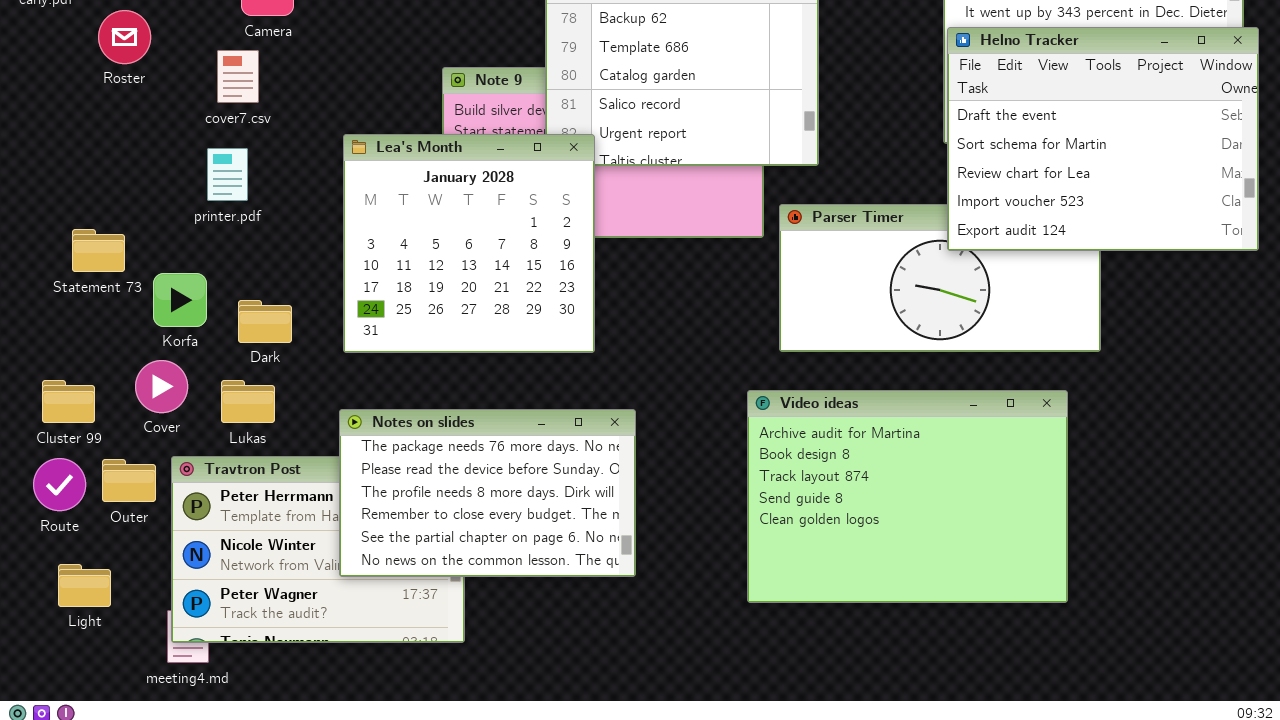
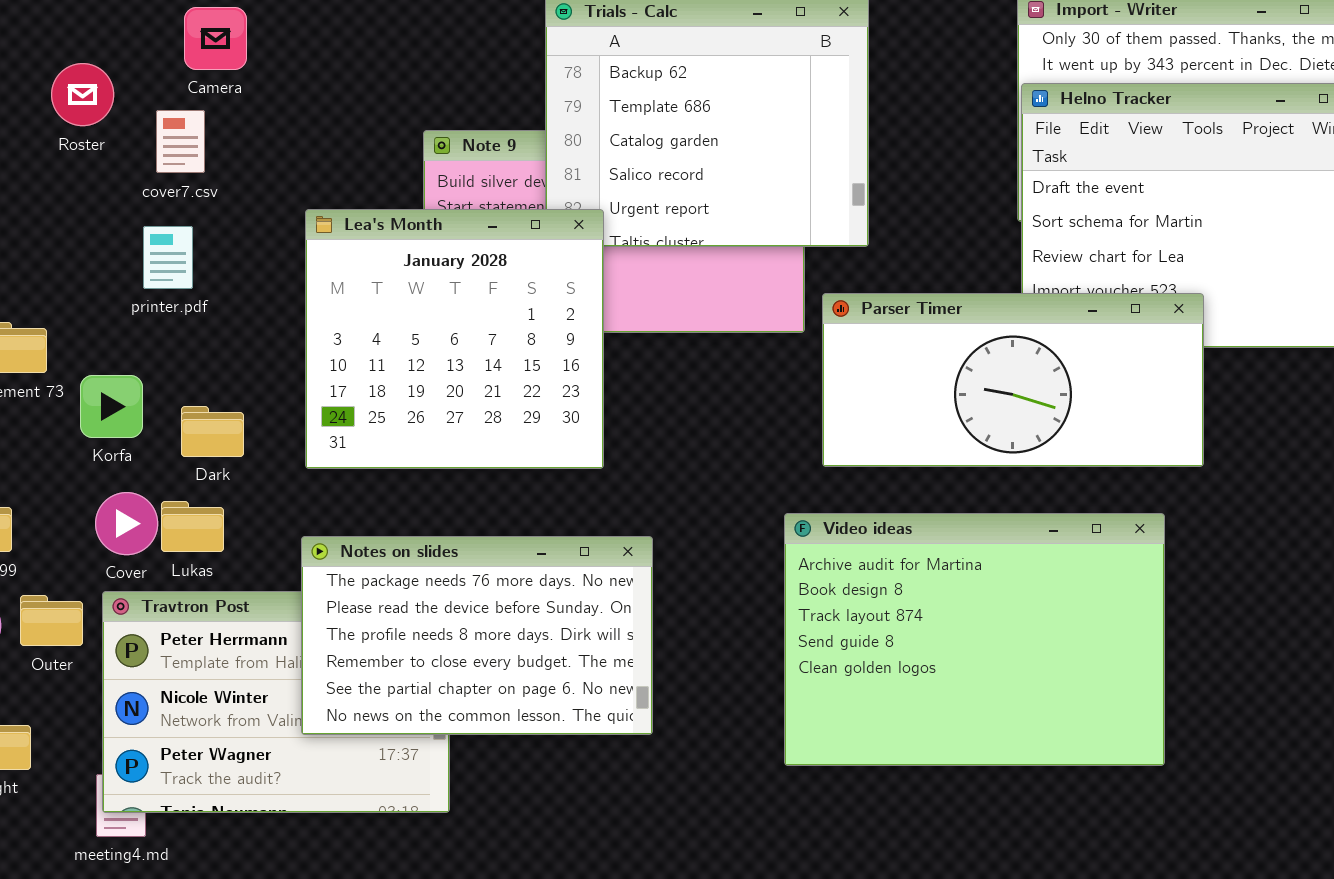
Roster: [98,10,151,64] -> [51,63,114,126], moved
Parser Timer: [779,204,1101,352] -> [822,293,1204,467], raised
Cover: [135,360,188,413] -> [95,492,158,555], moved

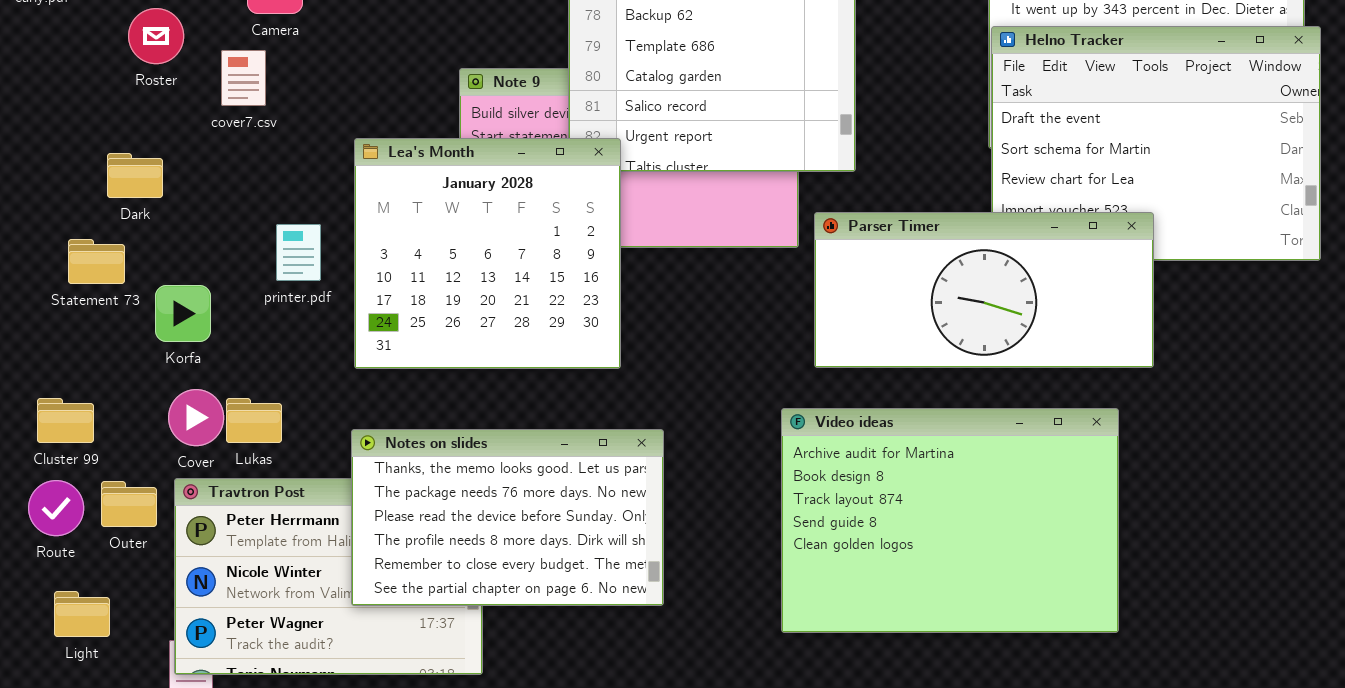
printer.pdf: [143,226,193,289] -> [276,224,321,281], moved
Dark: [181,406,244,457] -> [107,153,163,198], moved
Notes on slides: [301,536,653,735] -> [351,429,664,606], scrolled up 1 row

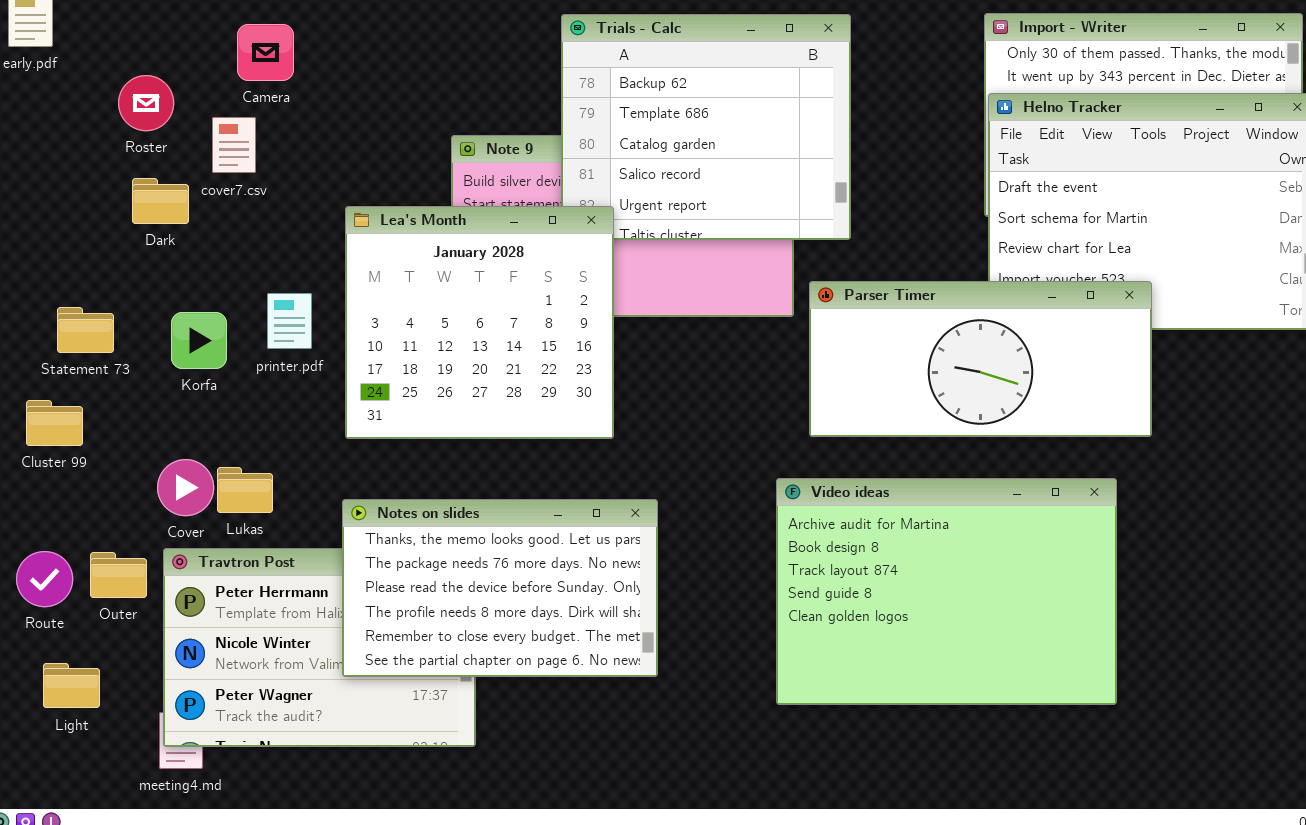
Dark: [107,153,163,198] -> [132,178,189,224], moved
Korfa: [155,285,211,342] -> [171,312,227,369], moved
Cluster 99: [37,398,94,443] -> [26,400,83,446], moved

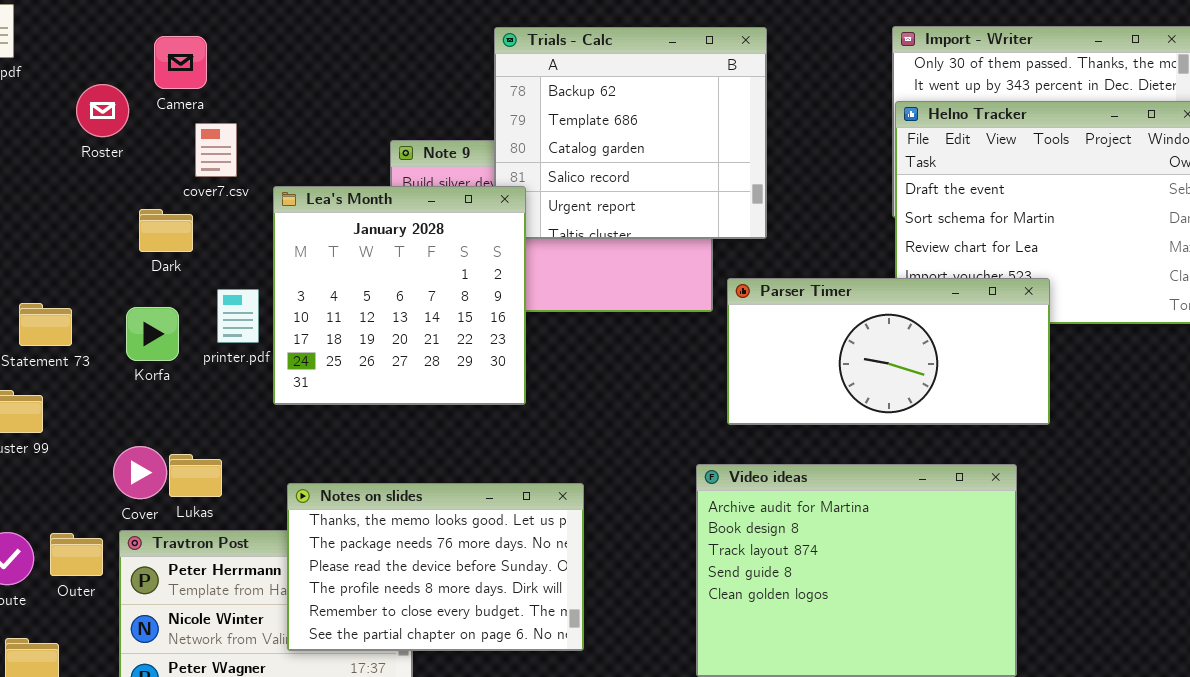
Camera: [237,24,294,81] -> [154,36,207,89], moved
cover7.csv: [212,117,256,173] -> [195,123,237,177], moved
Dark: [132,178,189,224] -> [139,209,193,252], moved
Lea's Month: [345,206,614,439] -> [273,186,526,405], moved

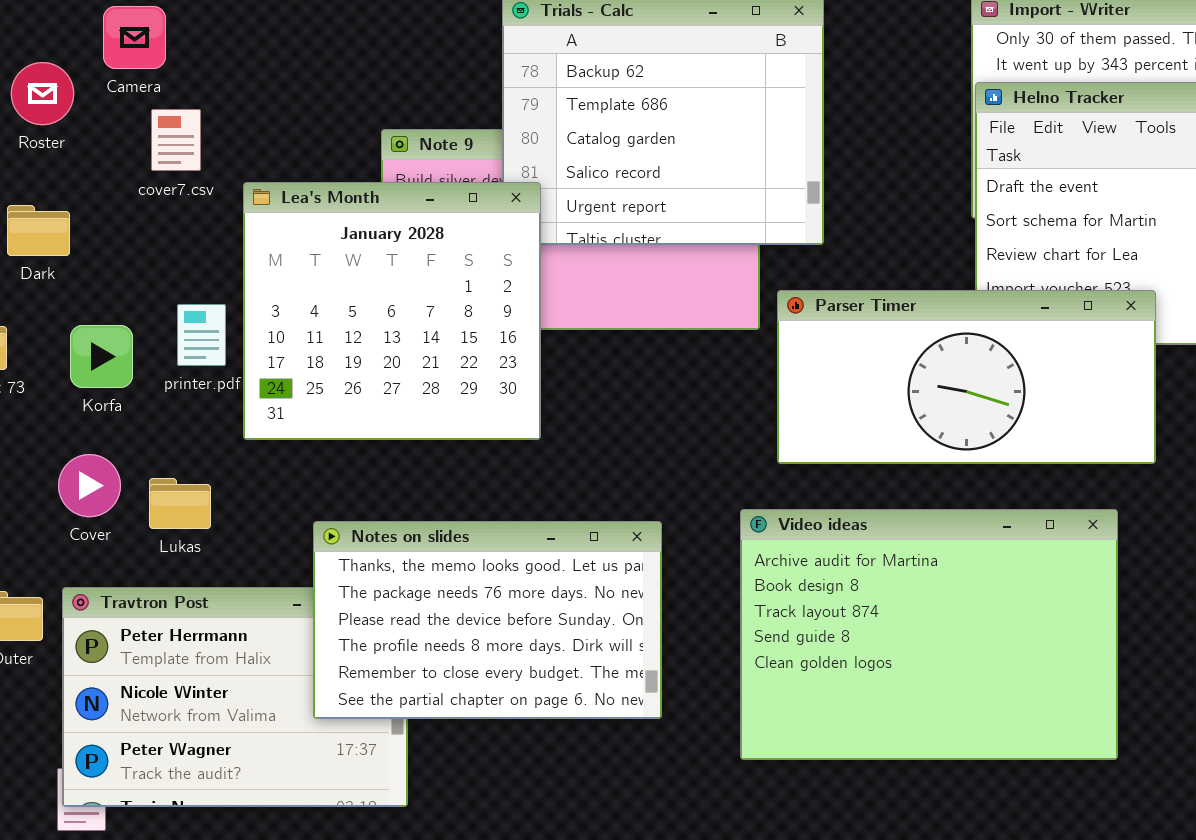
Dark: [139,209,193,252] -> [7,205,70,256], moved
Cover: [113,446,167,499] -> [58,454,121,517], moved
Lukas: [169,454,222,497] -> [149,478,211,529], moved
Notes on slides: [287,483,584,651] -> [313,521,662,719], moved

